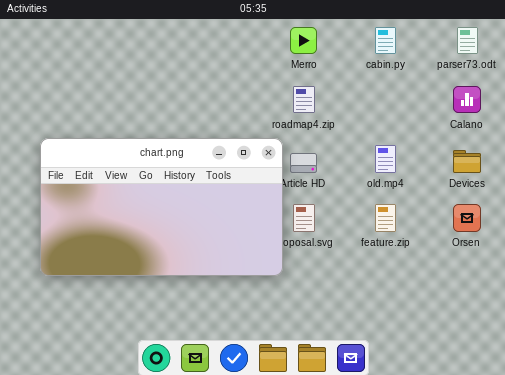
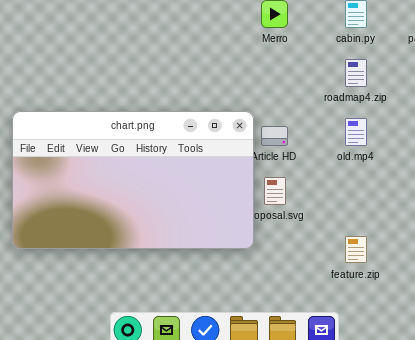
roadmap4.zip: [293,86,315,113] -> [345,59,367,87], moved
feature.zip: [375,204,396,232] -> [345,236,367,263], moved

